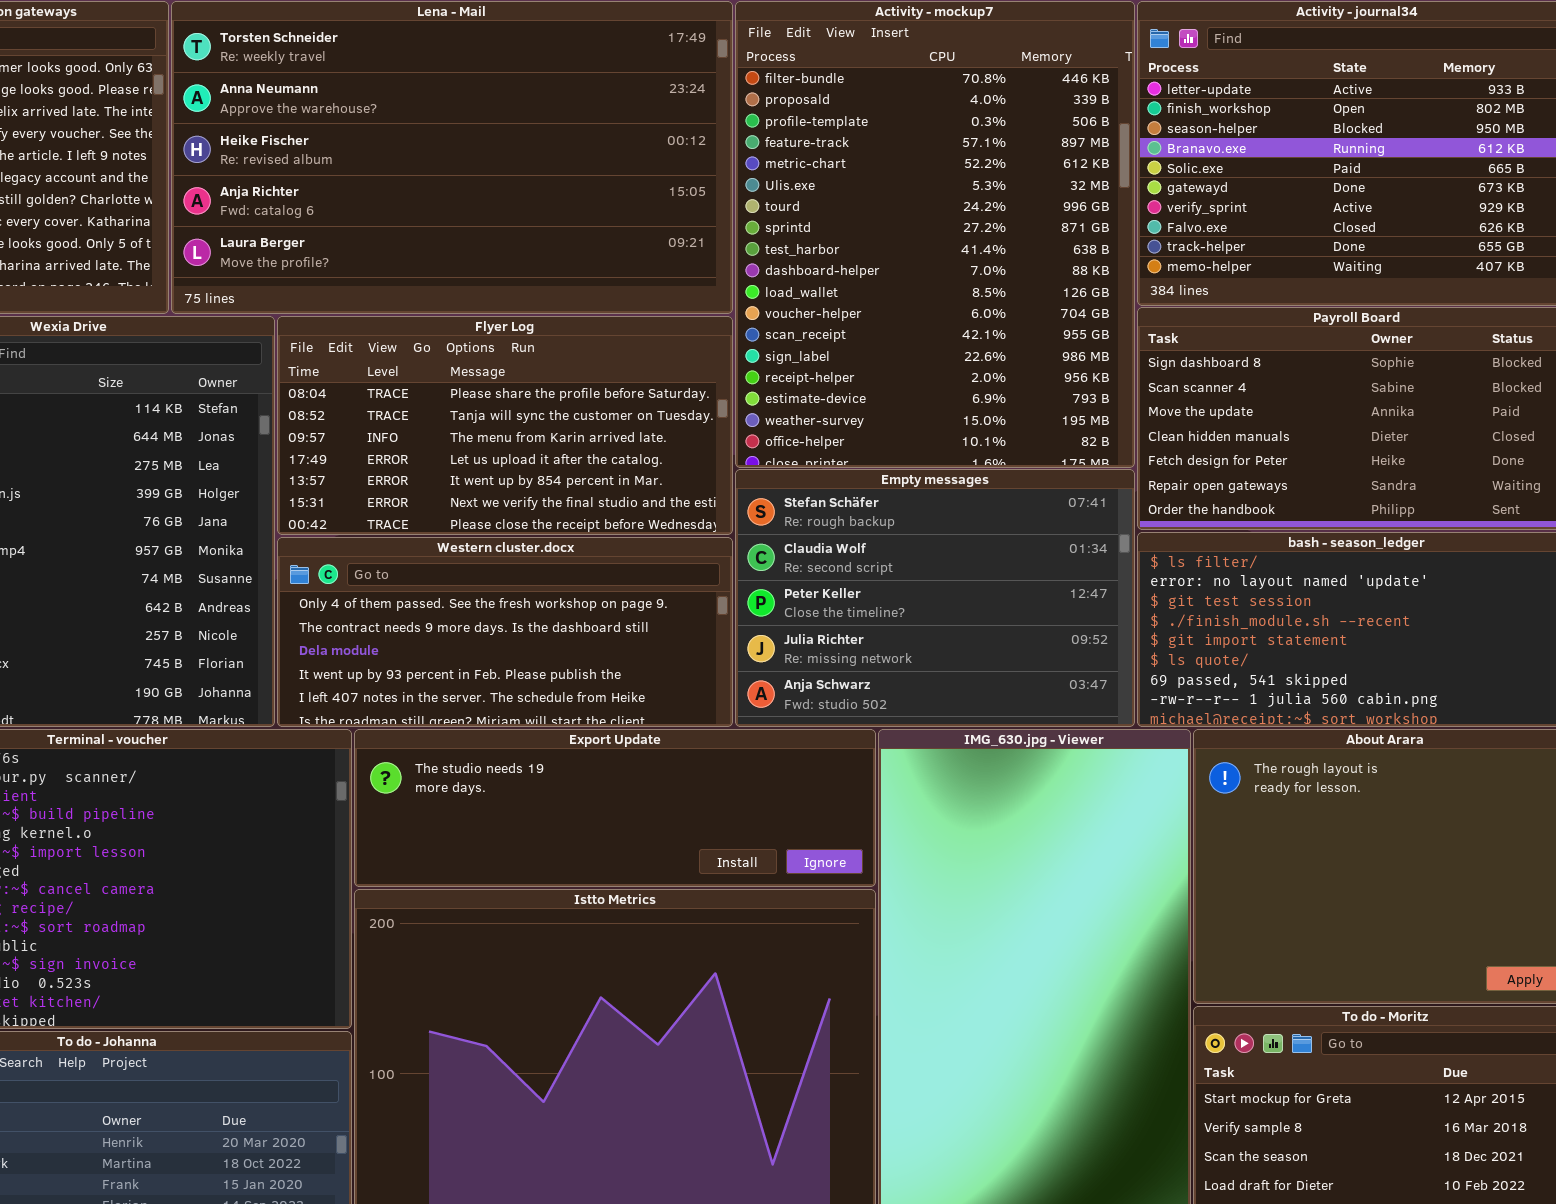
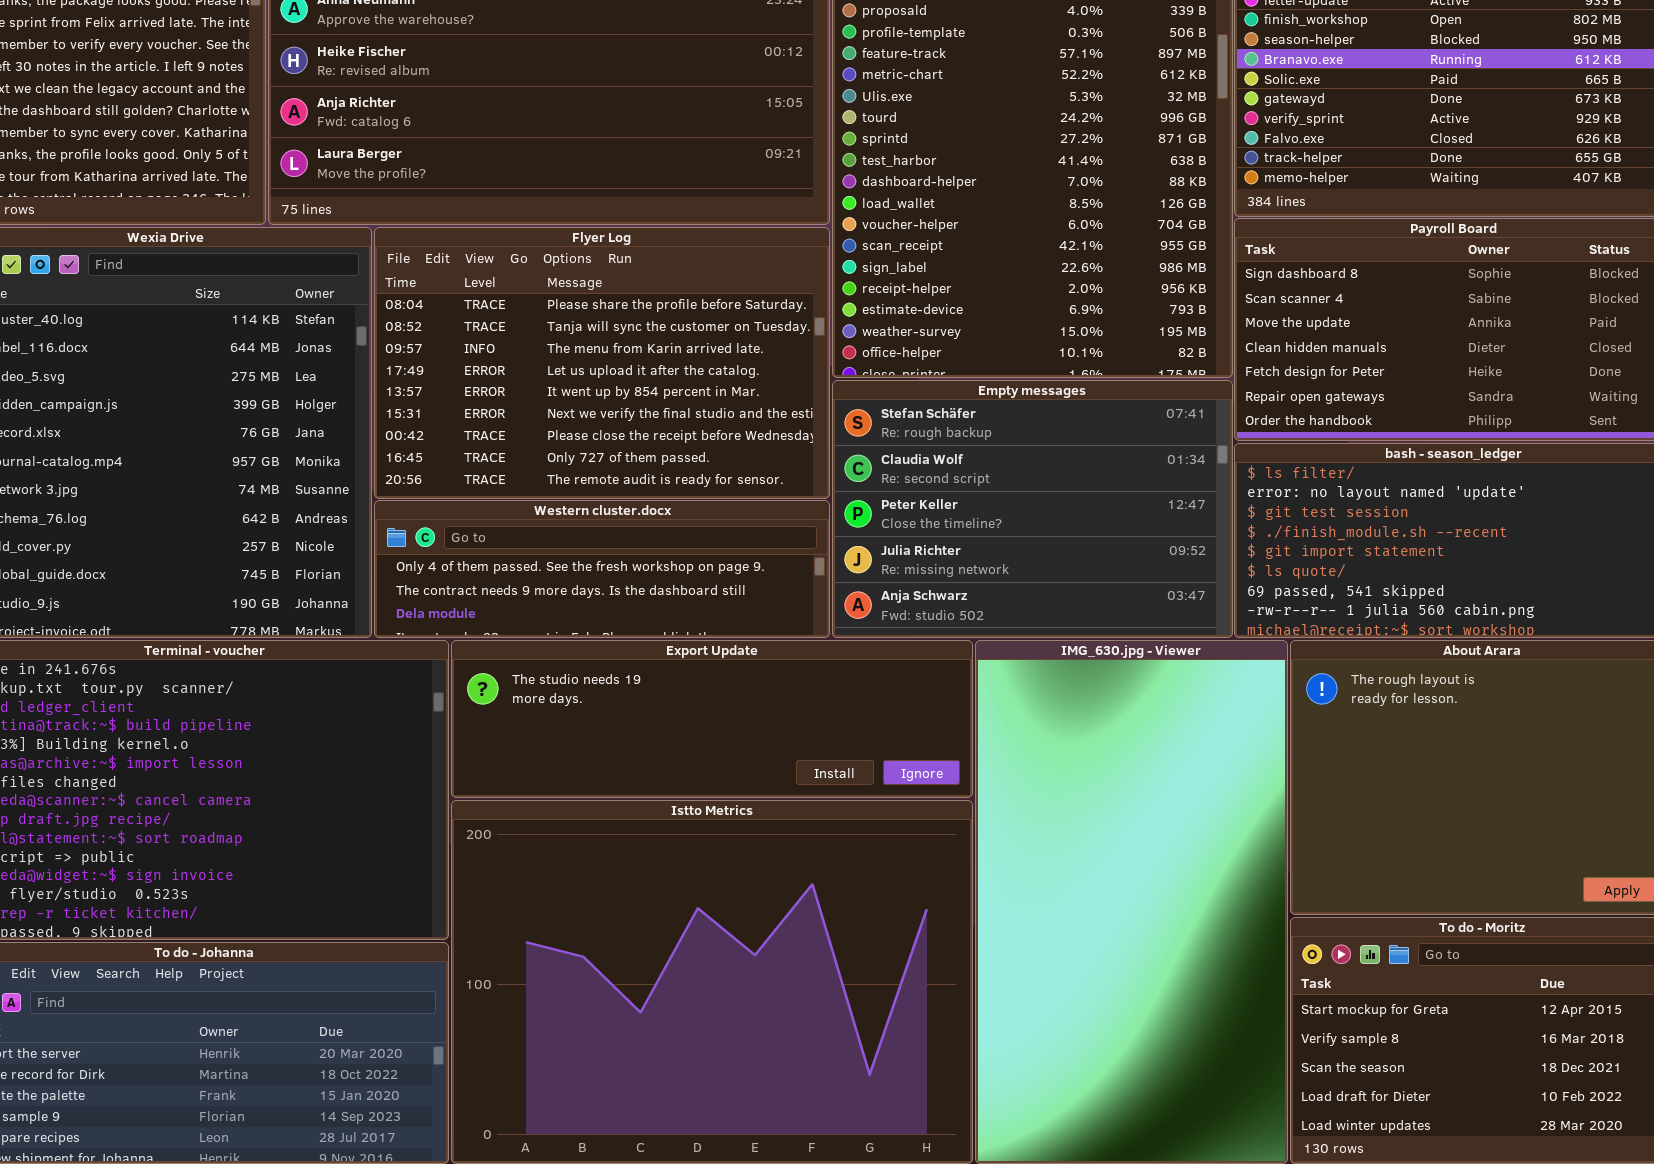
Flyer Log: [277,316,733,535] -> [374,227,830,499], resized
Western cluster.docx: [277,537,733,727] -> [374,500,830,638], resized

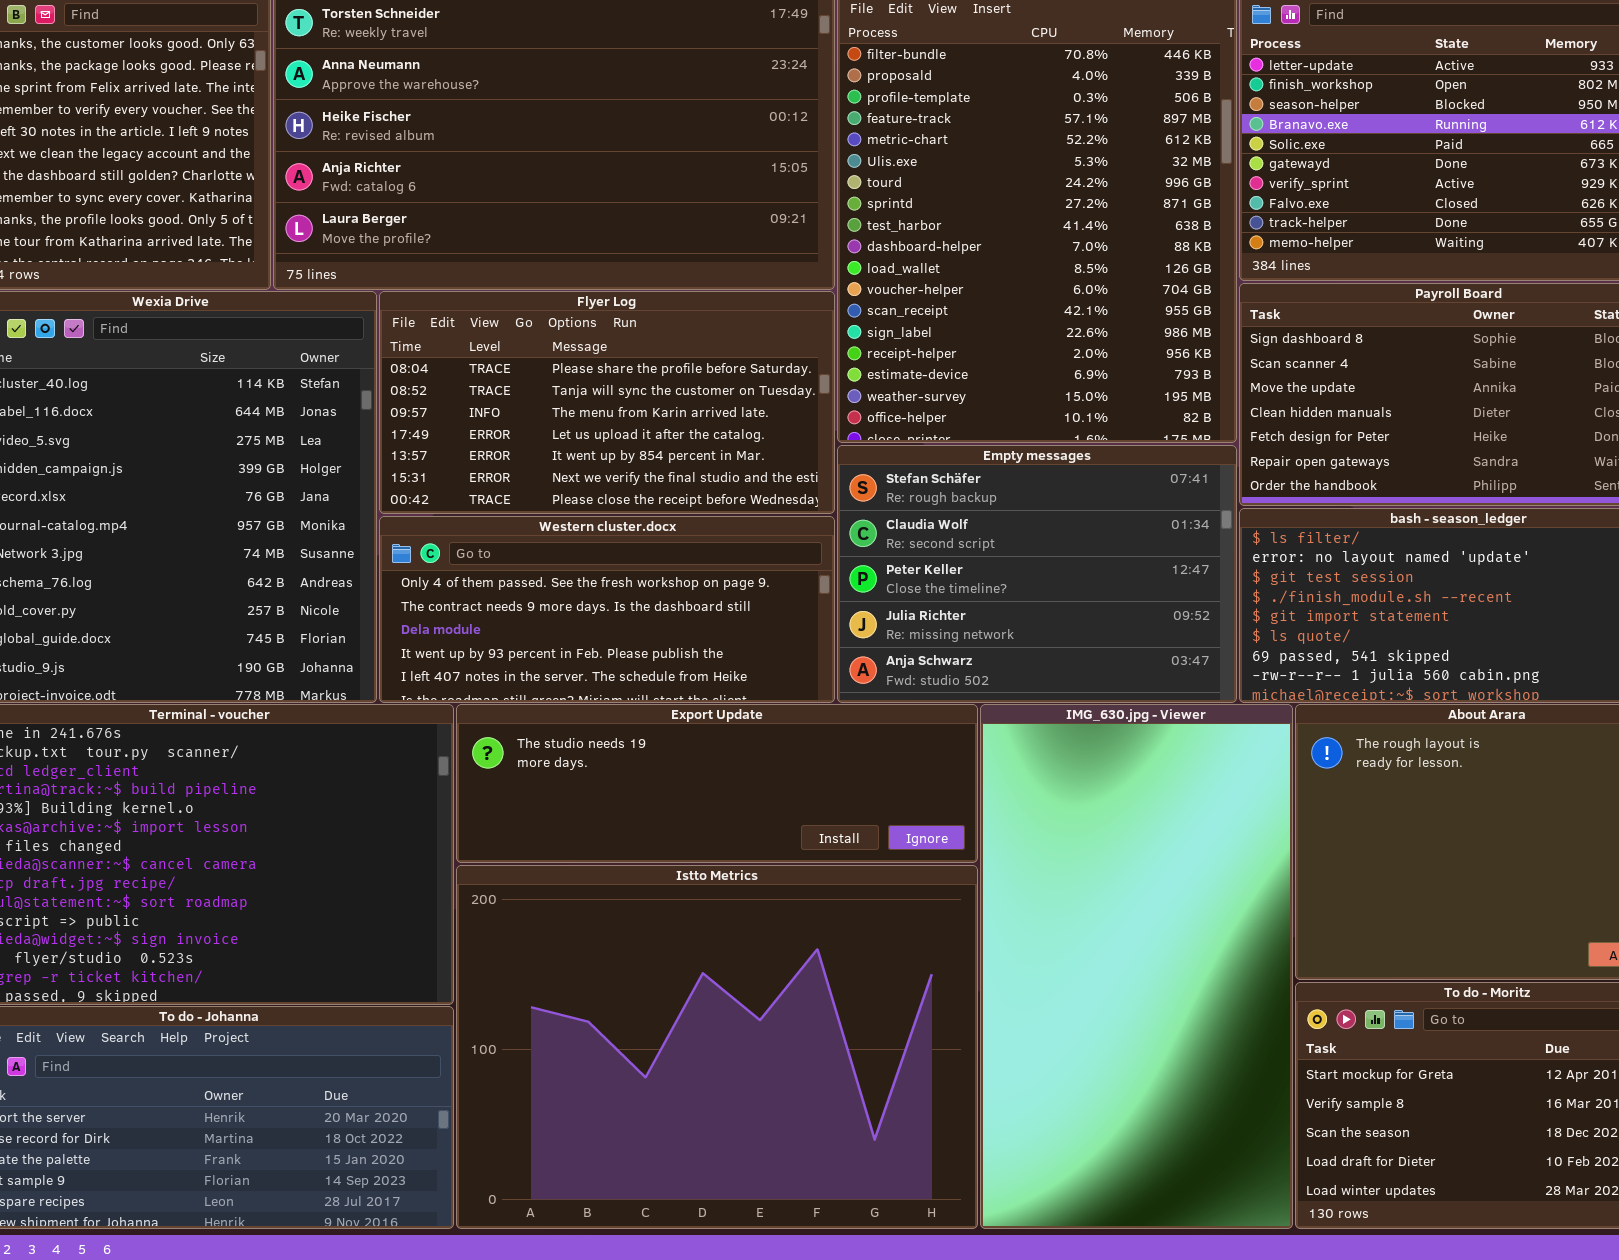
Flyer Log: [374,227,830,499] -> [379,291,835,514], resized
Western cluster.docx: [374,500,830,638] -> [379,516,835,703], resized

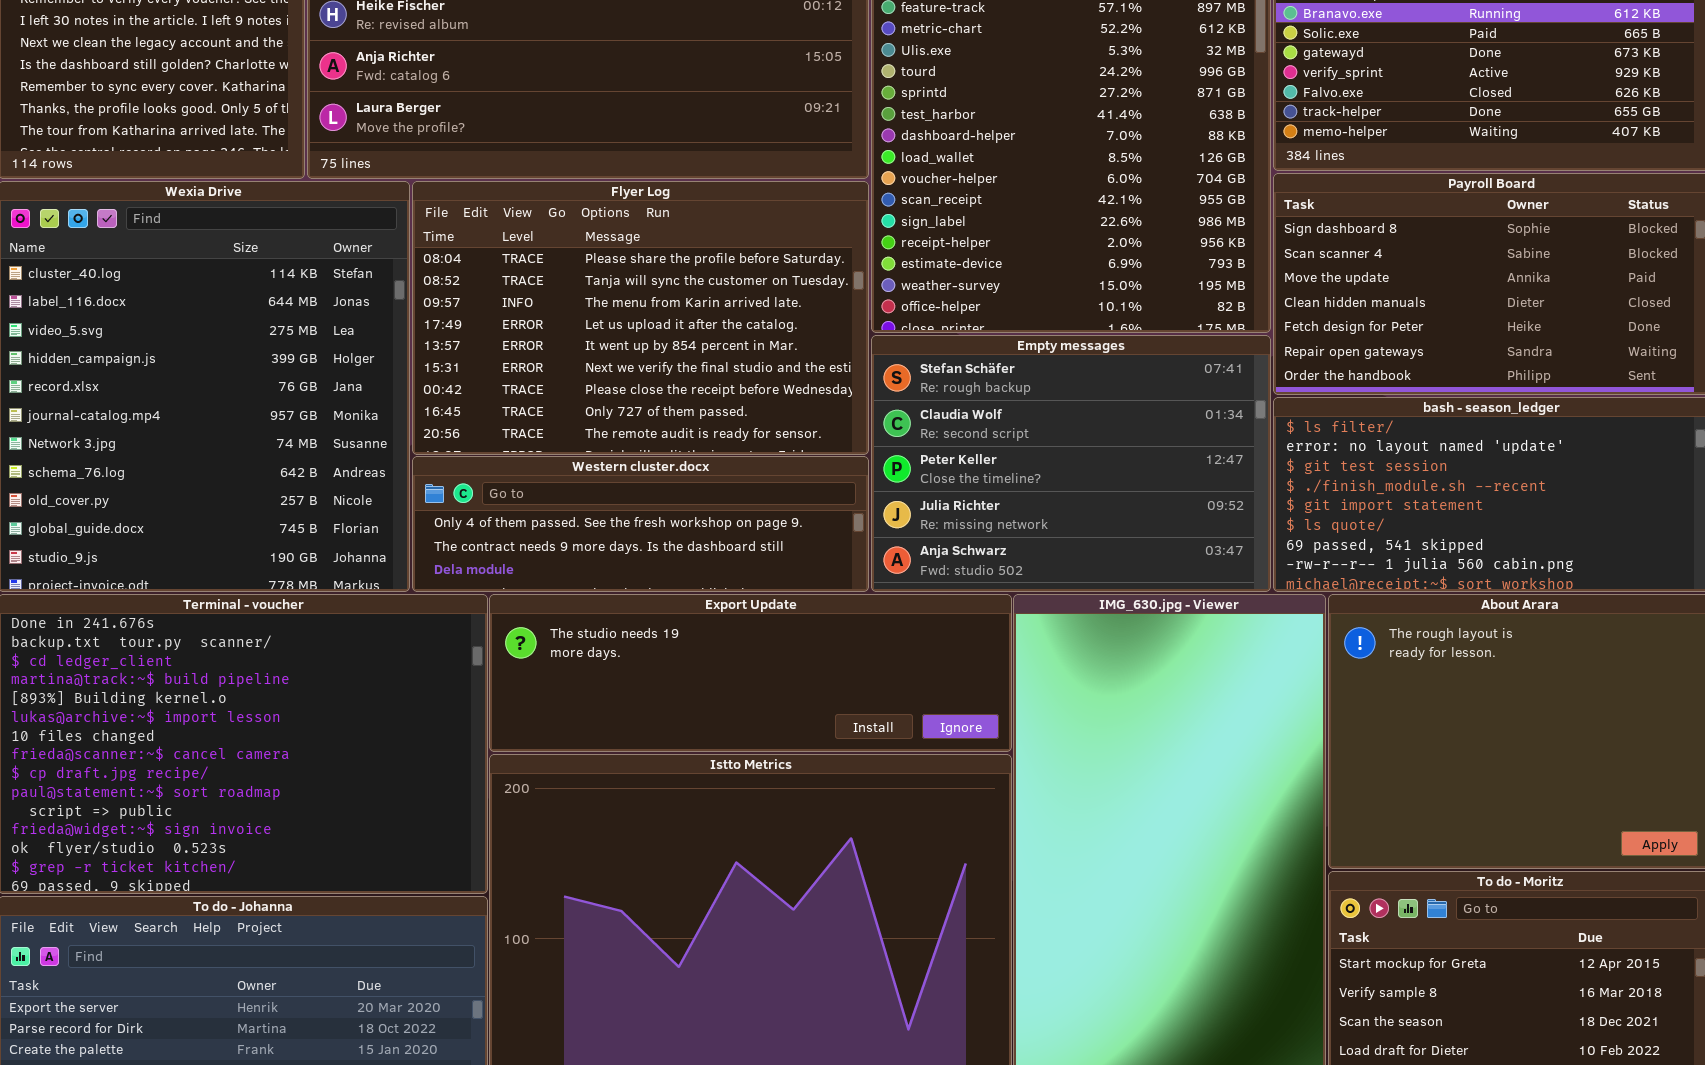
Flyer Log: [379,291,835,514] -> [412,181,869,455], resized
Western cluster.docx: [379,516,835,703] -> [412,456,869,592], resized

